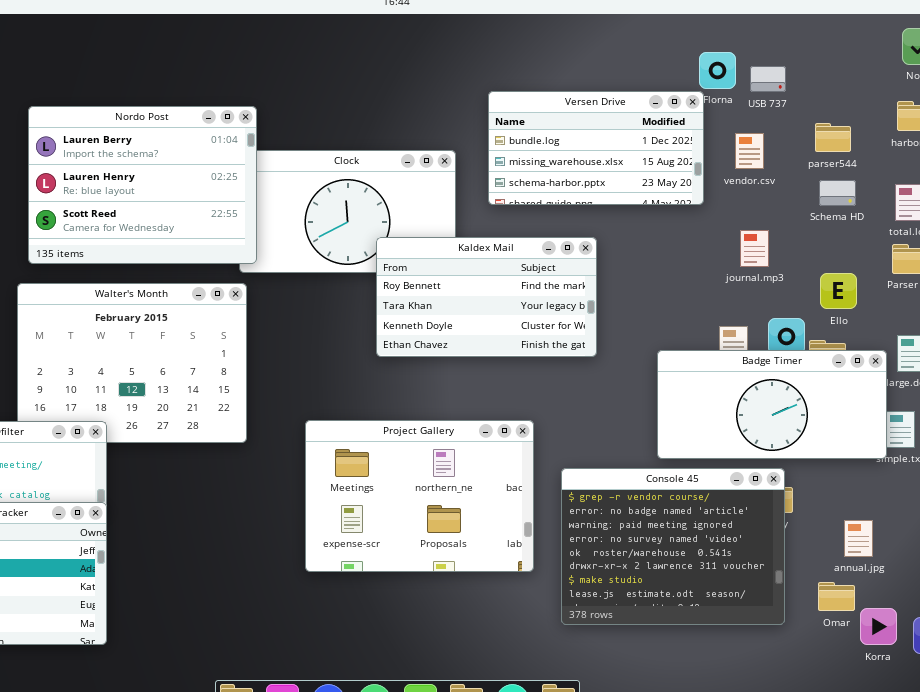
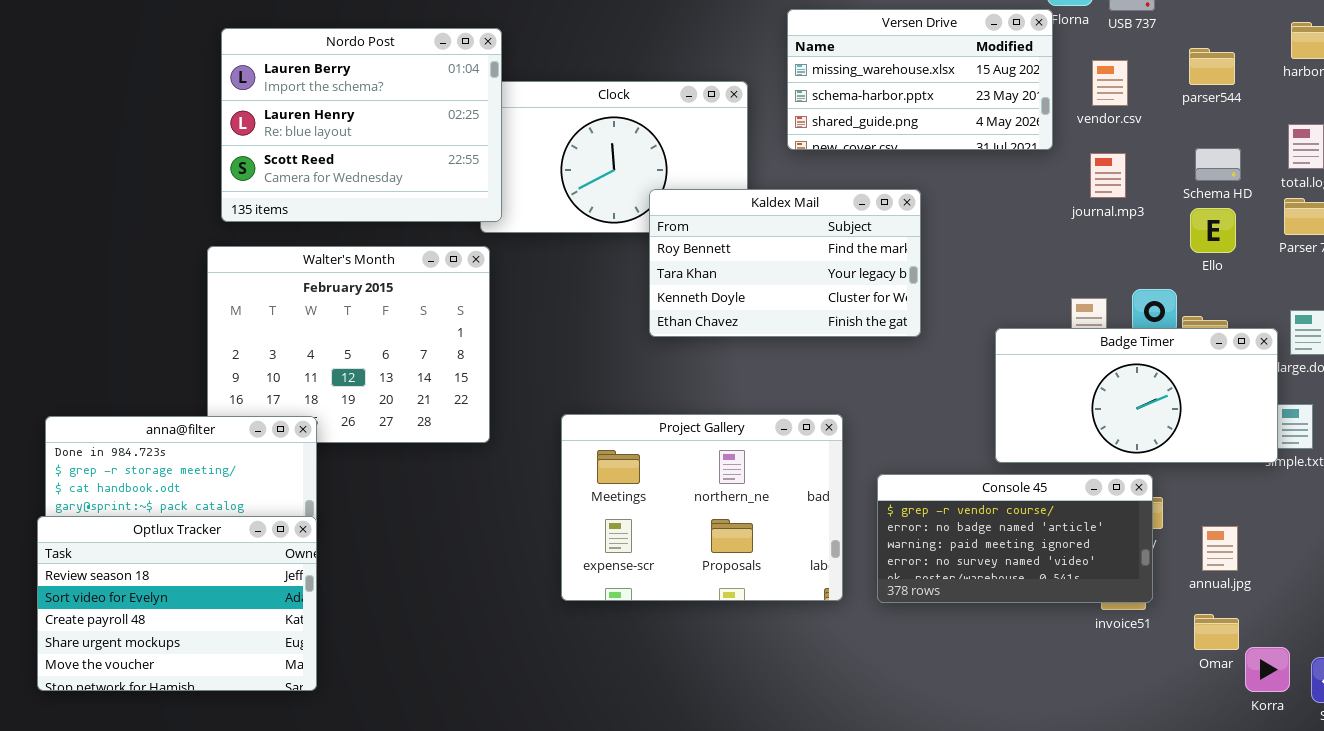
Versen Drive: [488,91,704,205] -> [787,9,1053,150], scrolled down 1 row
Schema HD: [819,180,856,206] -> [1195,148,1241,181], moved
journal.mp3: [740,230,769,267] -> [1090,153,1126,198], moved
Ello: [820,273,857,309] -> [1190,208,1236,253], moved
Console 45: [561,468,785,625] -> [877,474,1153,603], resized
annual.jpg: [844,520,873,557] -> [1202,526,1238,571], moved

